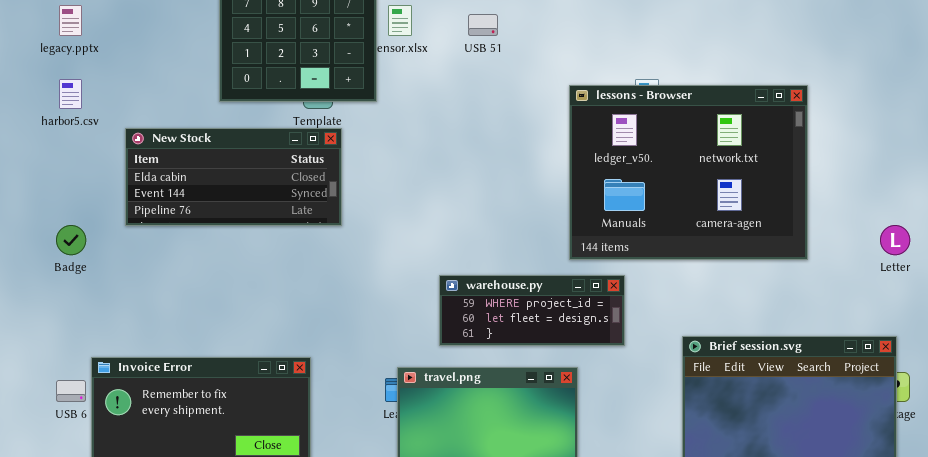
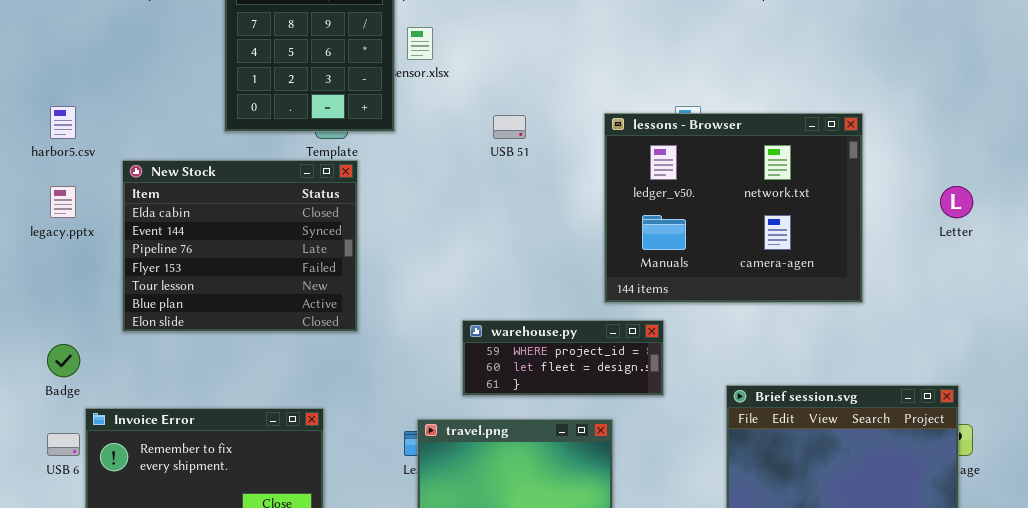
legacy.pptx: [59,5,82,36] -> [50,186,76,218], moved
USB 51: [468,14,498,36] -> [493,115,526,139], moved
New Stock: [125,128,342,226] -> [122,160,358,332], resized
Badge: [56,225,86,255] -> [47,344,80,377], moved
Letter: [880,225,910,255] -> [940,186,973,218], moved

